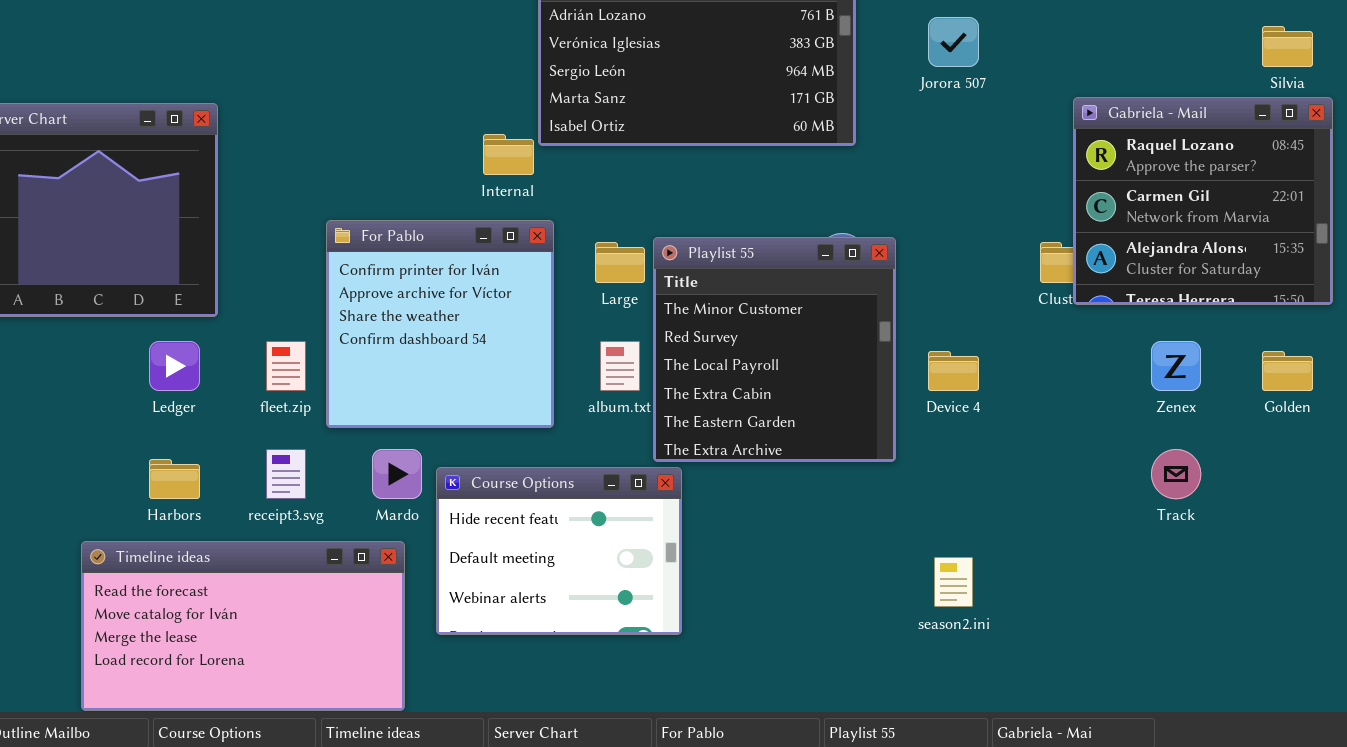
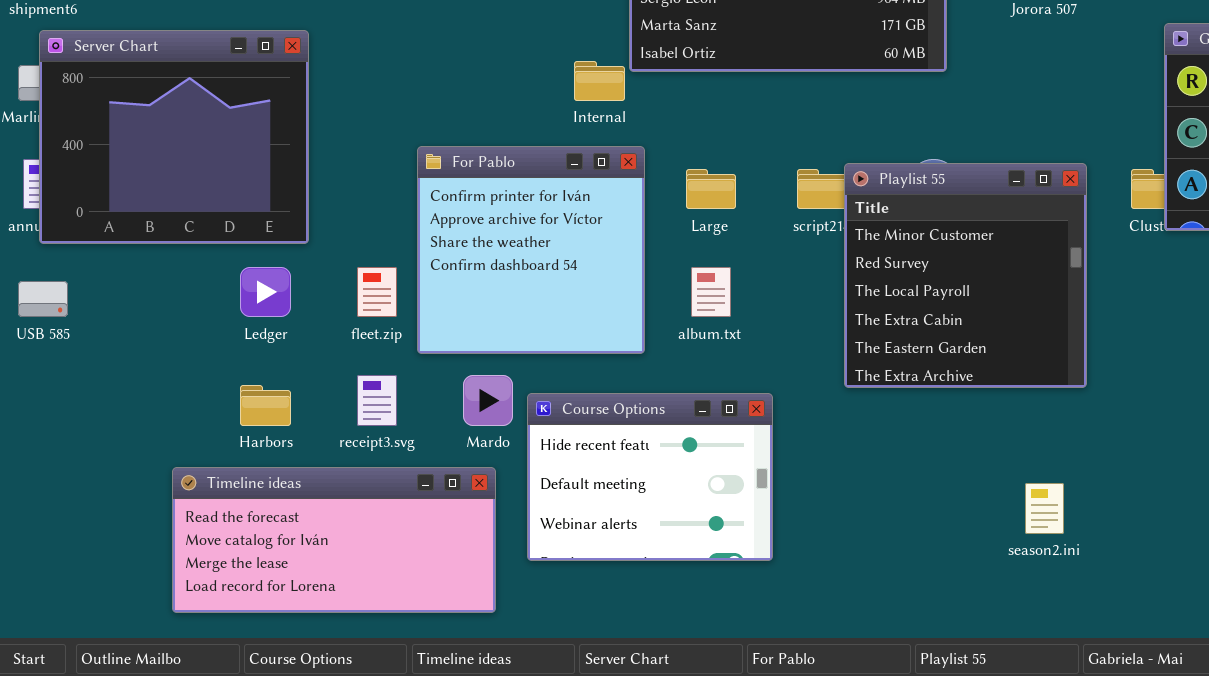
Playlist 55: [653,237,896,462] -> [844,163,1087,388], moved
Timeline ideas: [81,541,405,711] -> [172,467,496,613], resized

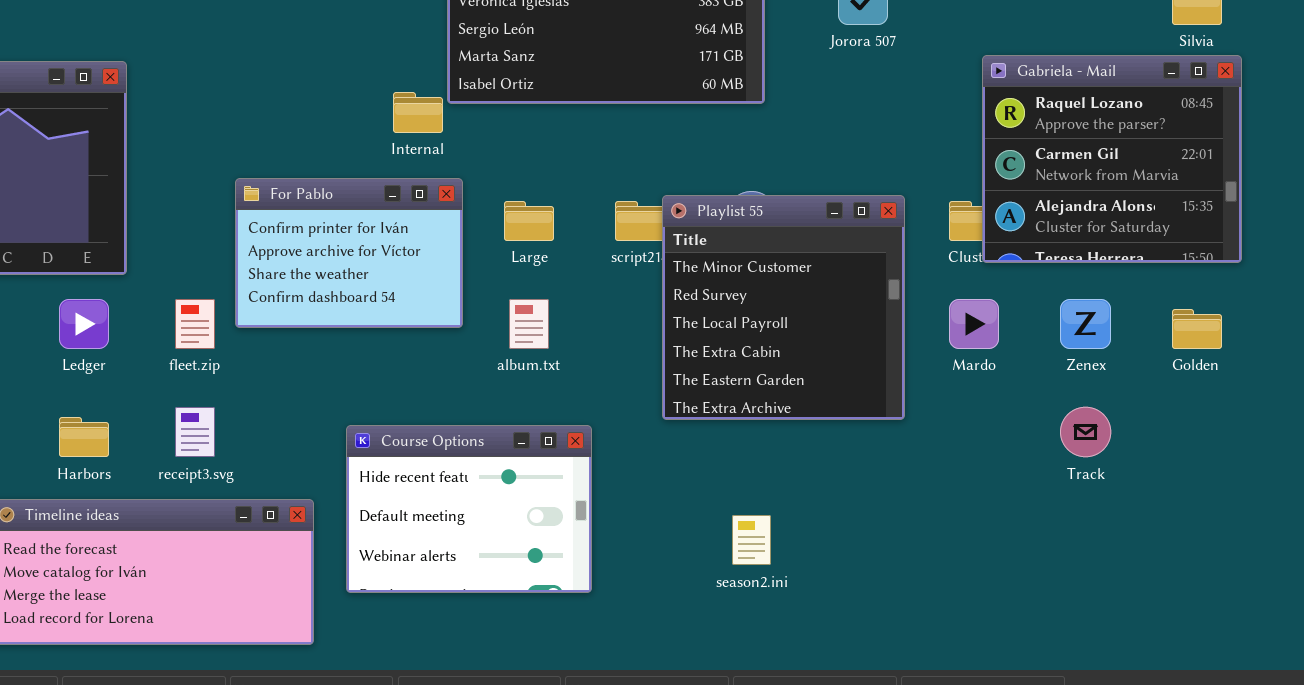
For Pablo: [417,146,645,354] -> [235,178,463,328], resized
Mardo: [463,375,513,426] -> [949,299,999,349], moved
season2.ini: [1025,483,1064,534] -> [732,515,771,565], moved

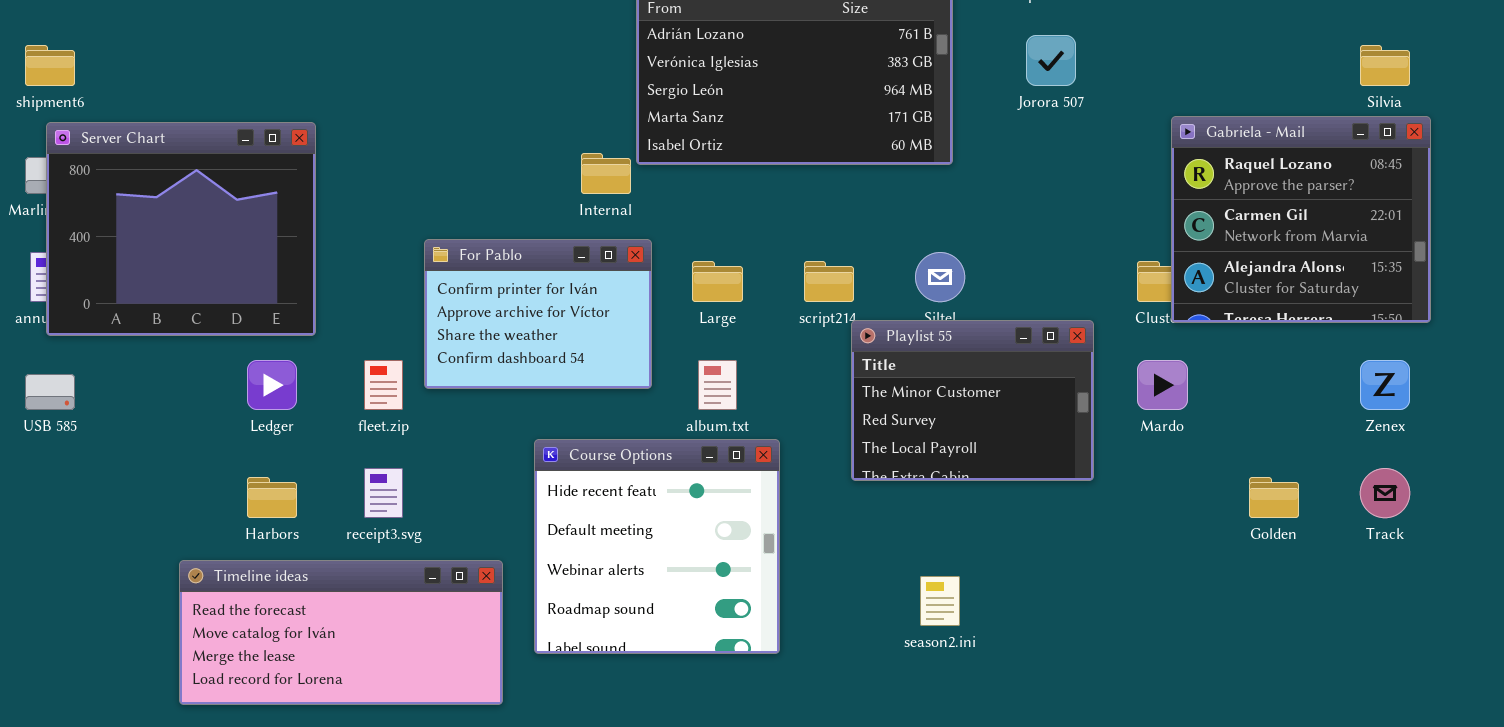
Playlist 55: [662,195,905,420] -> [851,320,1094,481], resized
Zenex: [1060,299,1111,349] -> [1360,360,1410,410], moved
Golden: [1172,309,1222,349] -> [1249,477,1299,518], moved
Track: [1060,407,1111,457] -> [1360,468,1410,518], moved
Course Options: [346,425,592,593] -> [534,439,780,654], resized

